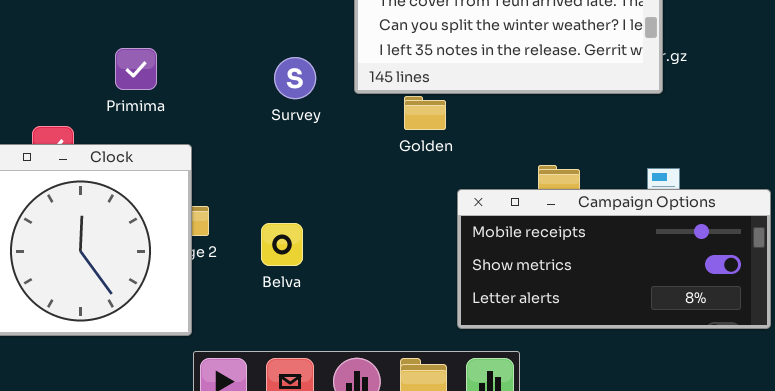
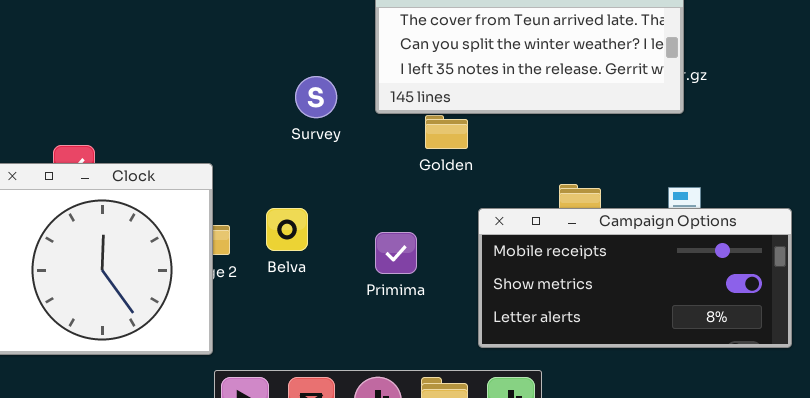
Primima: [115,48,157,90] -> [375,232,417,274], moved
Belva: [261,223,303,266] -> [266,208,308,251], moved

